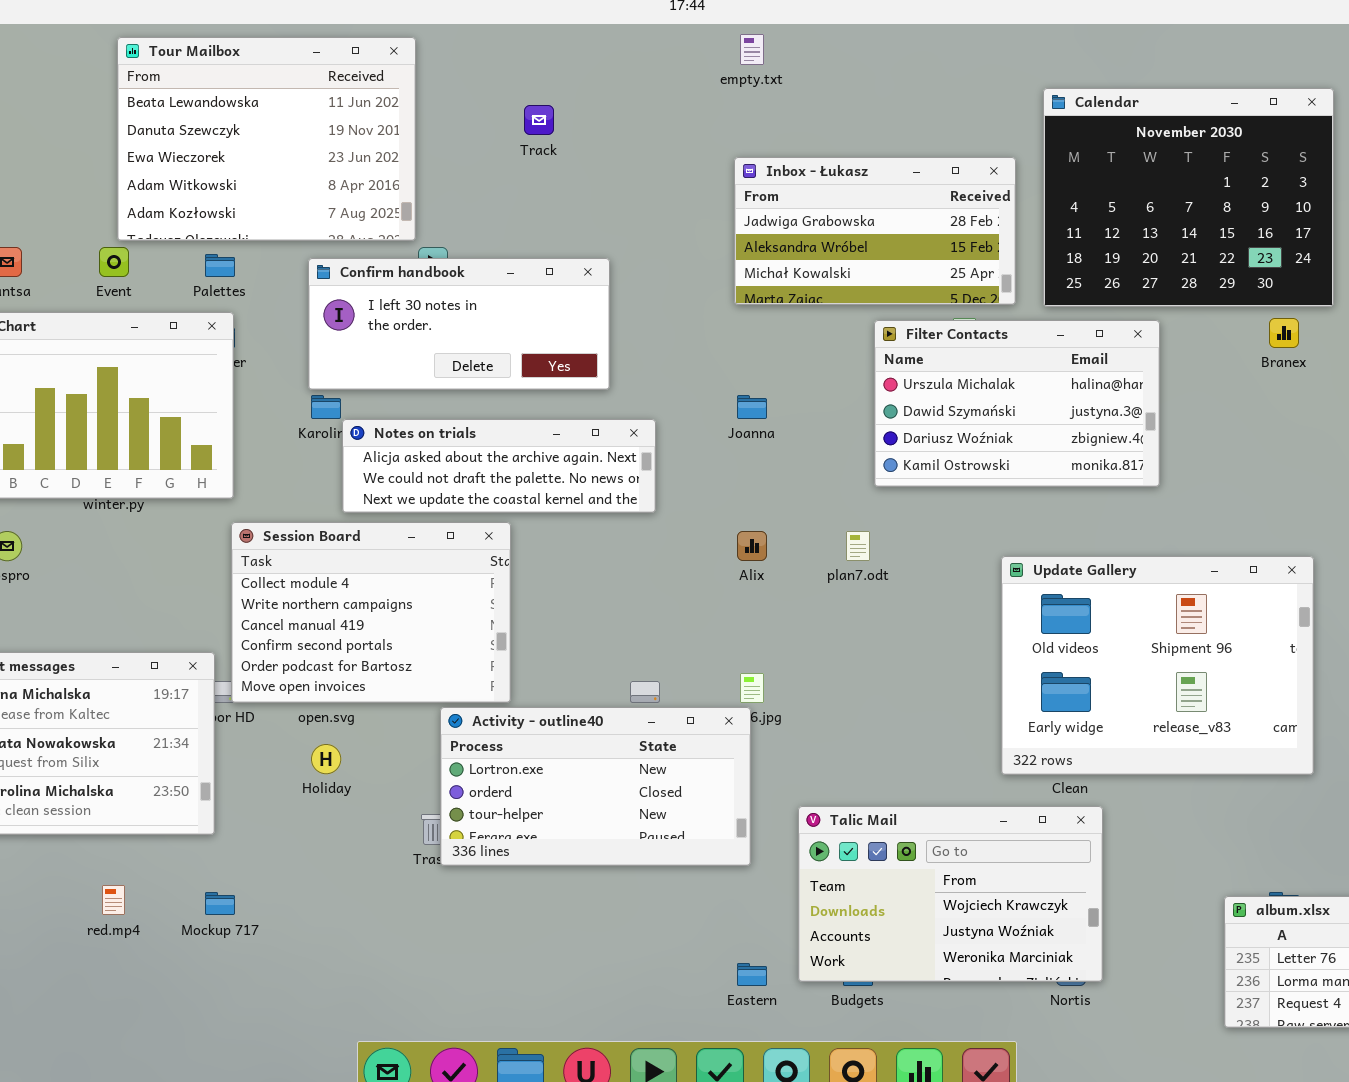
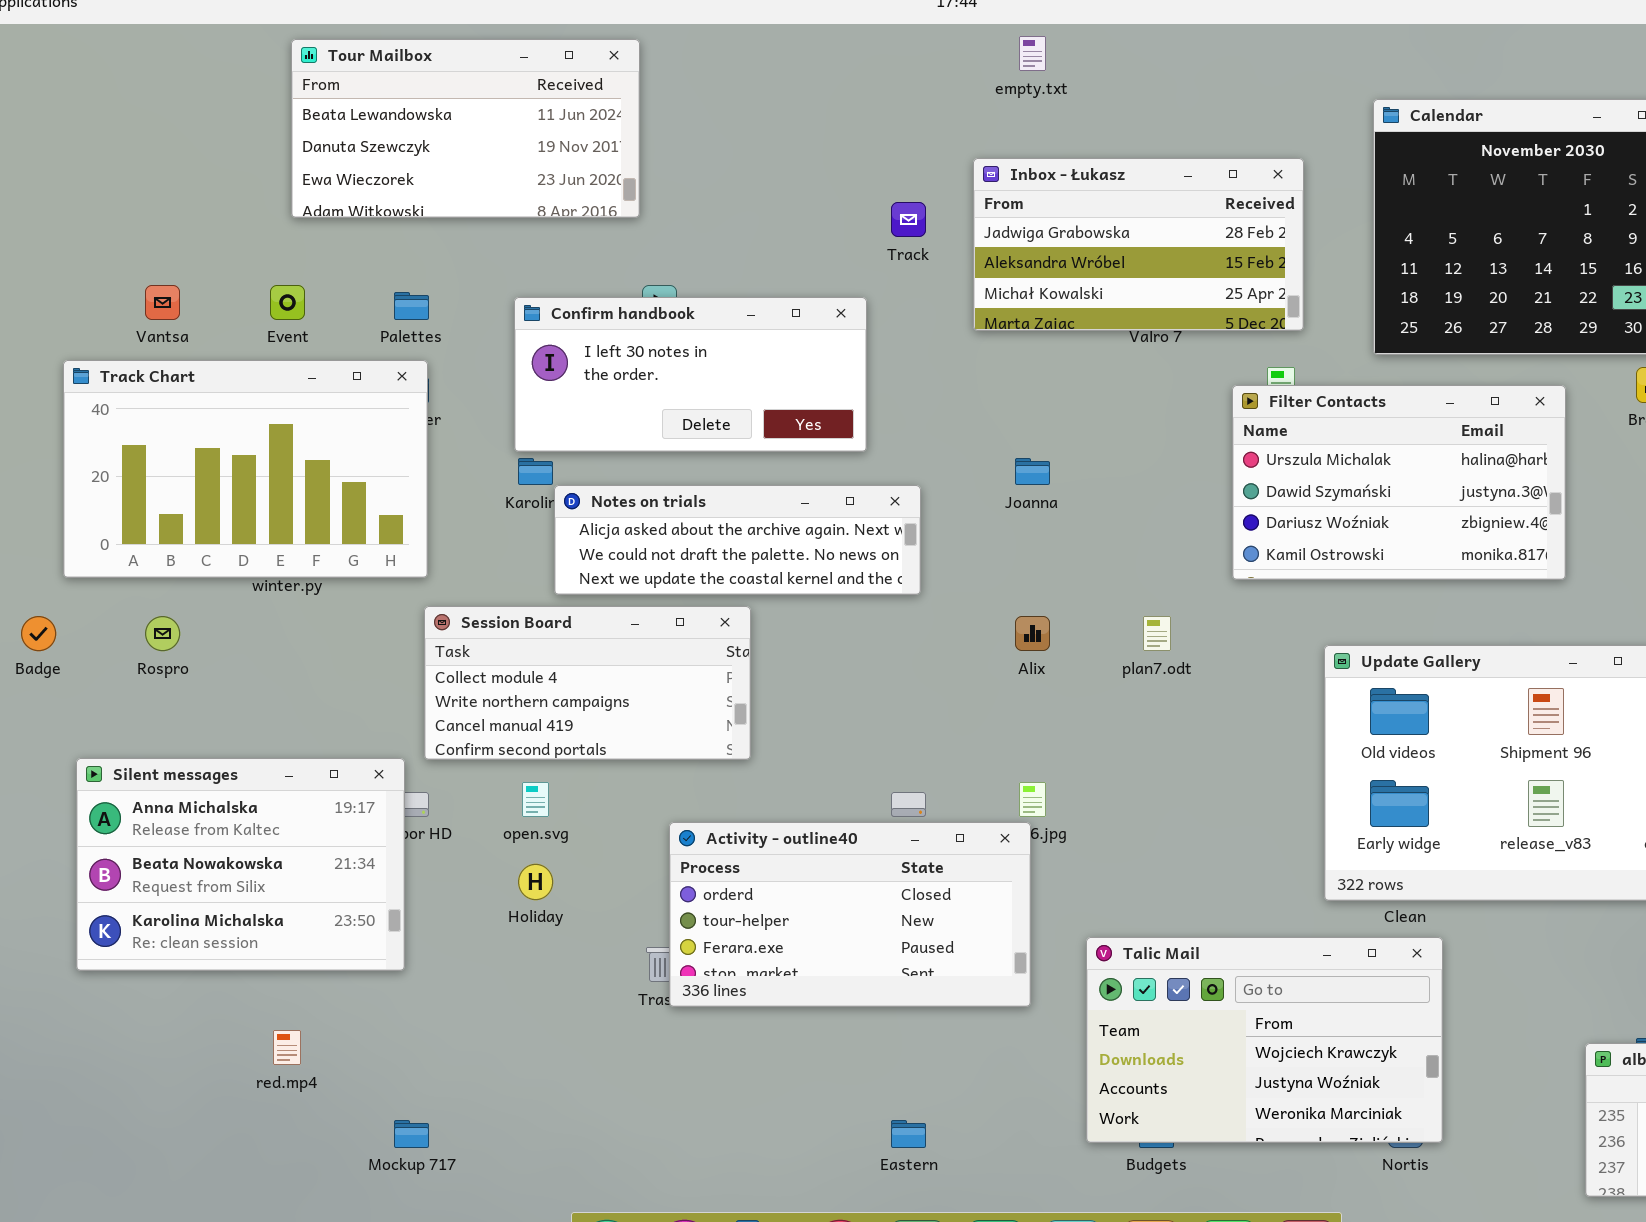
Tour Mailbox: [117,37,416,241] -> [291,39,640,218], resized
Track: [524,105,554,135] -> [891,202,926,237], moved
Inbox - Łukasz: [734,157,1016,305] -> [973,158,1304,331], moved
Filter Contacts: [874,320,1160,487] -> [1232,385,1566,580], moved
Session Board: [231,522,511,703] -> [424,606,751,760], resized
Activity - outline40: [440,707,751,866] -> [669,822,1031,1007], scrolled down 1 row
Mockup 717: [205,892,235,915] -> [394,1120,429,1148], moved
Eastern: [737,963,767,986] -> [891,1120,926,1148], moved

